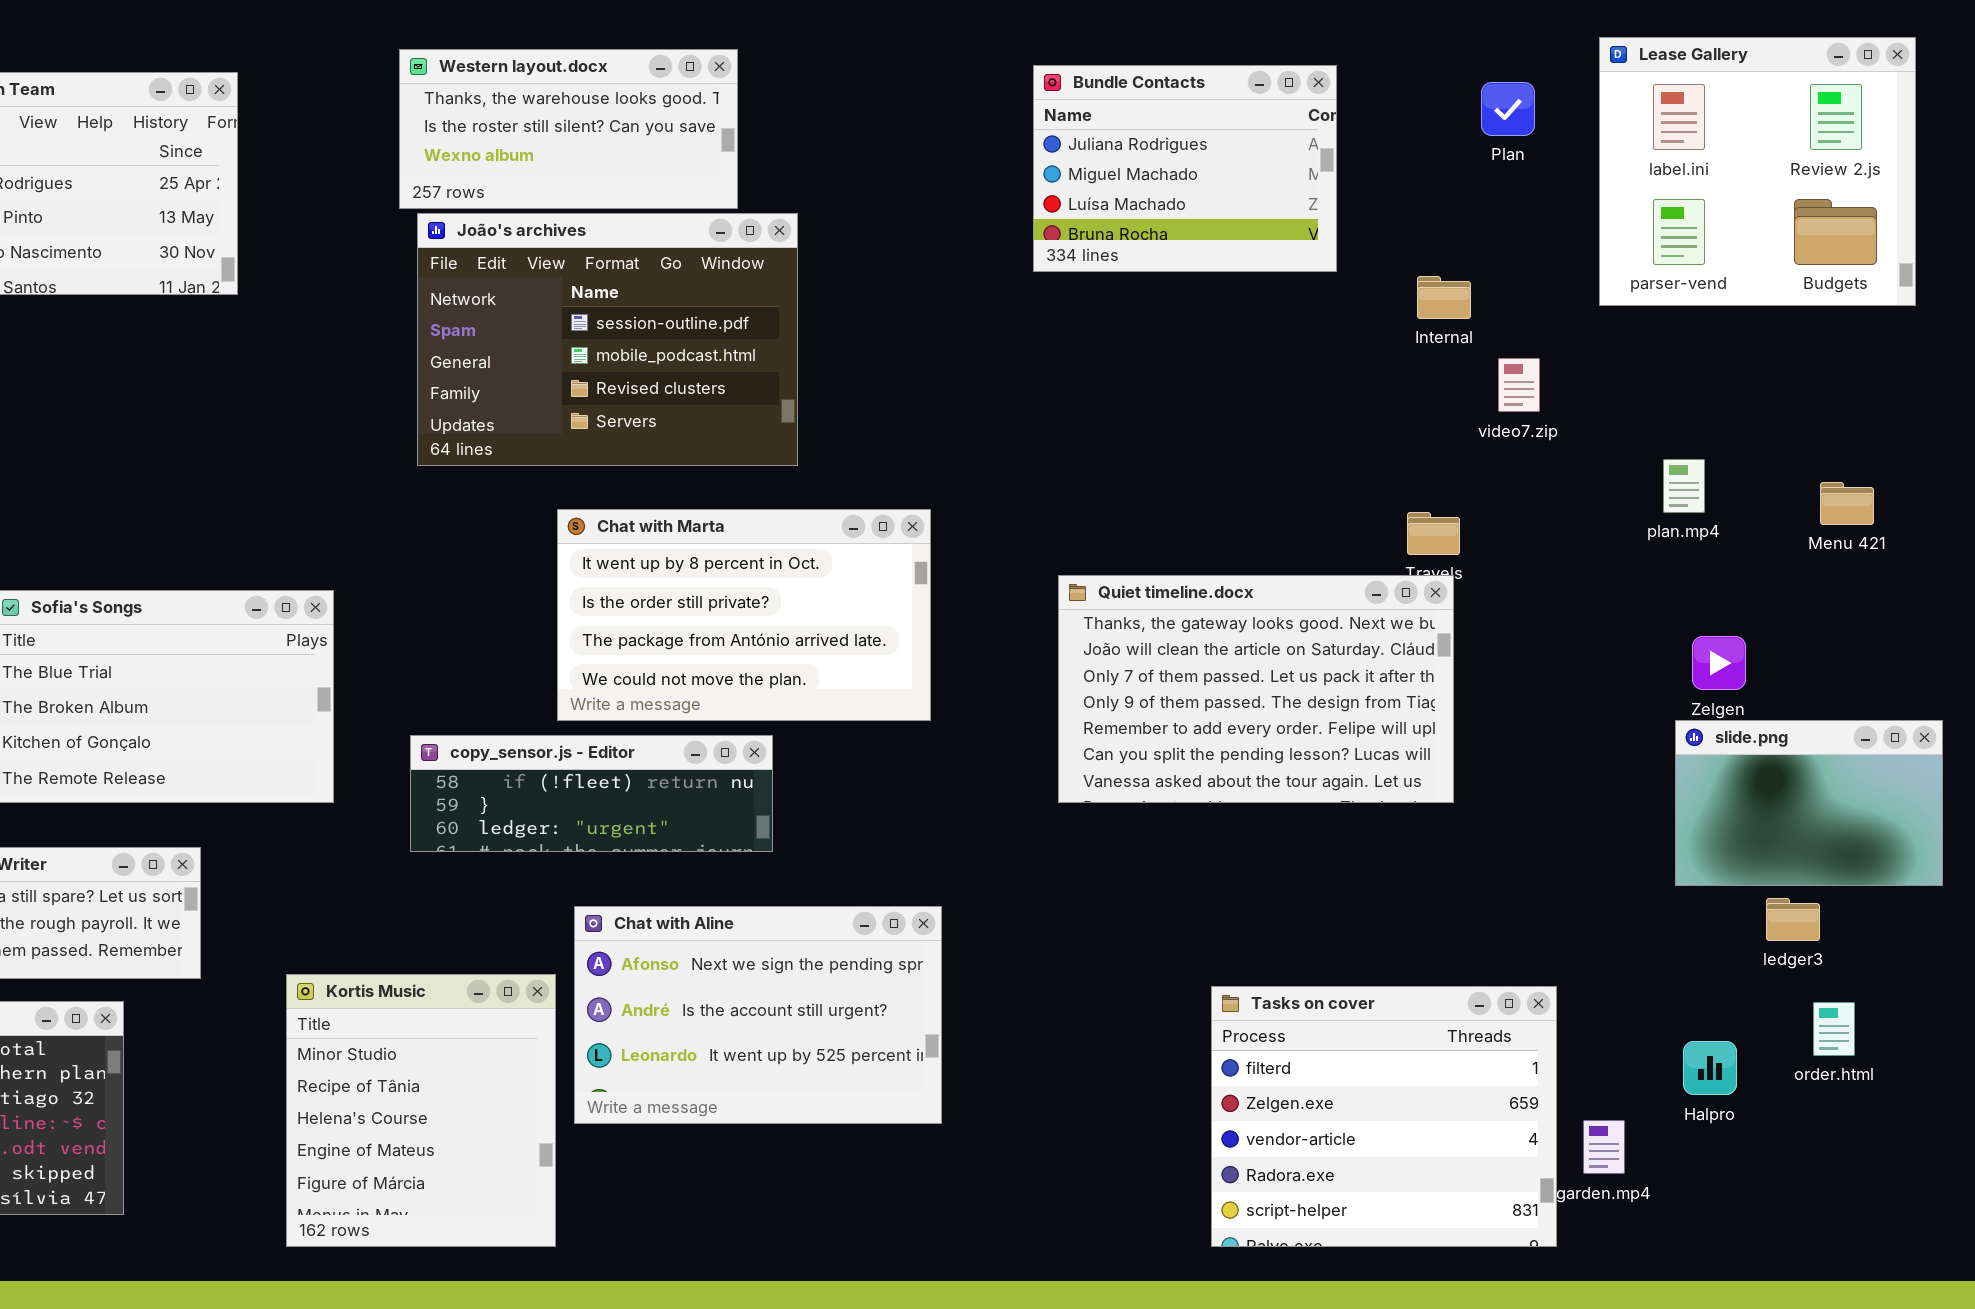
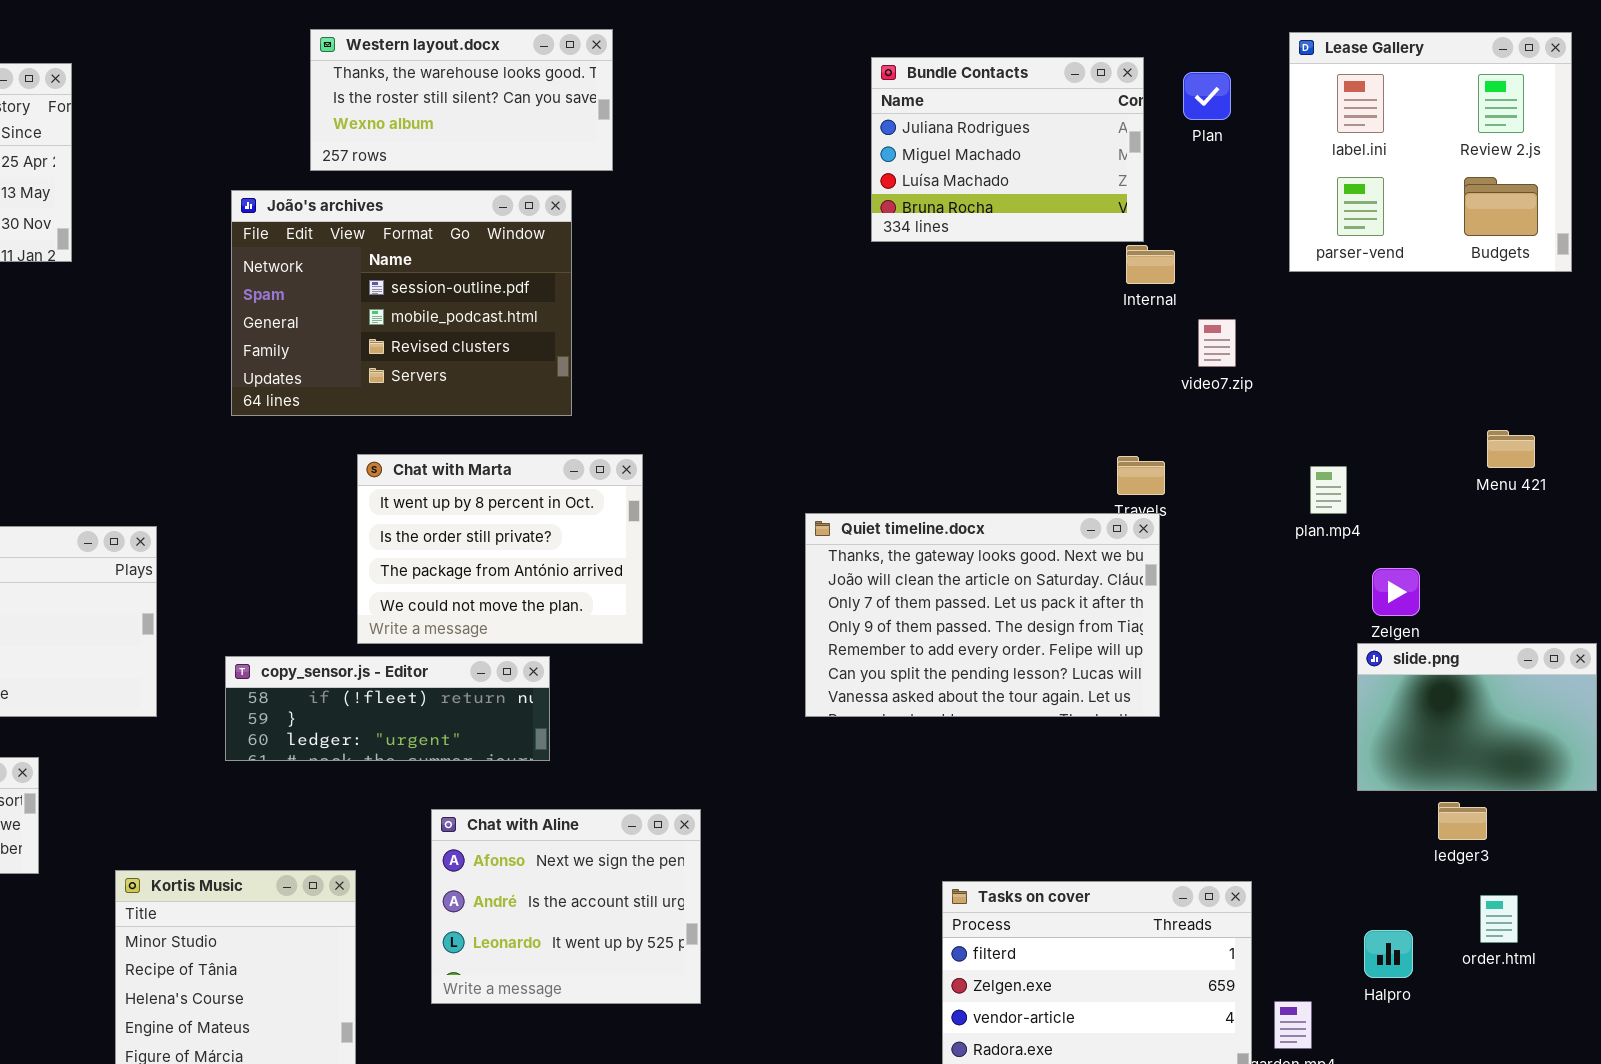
Western layout.docx: [399,49,738,209] -> [310,29,613,171], moved
Bundle Contacts: [1033,65,1337,272] -> [871,57,1144,242], moved
plan.mp4: [1663,459,1705,513] -> [1310,466,1347,514], moved
Chat with Marta: [557,509,931,721] -> [357,454,643,644], resized
Chat with Aline: [574,906,942,1124] -> [431,809,701,1004], resized

